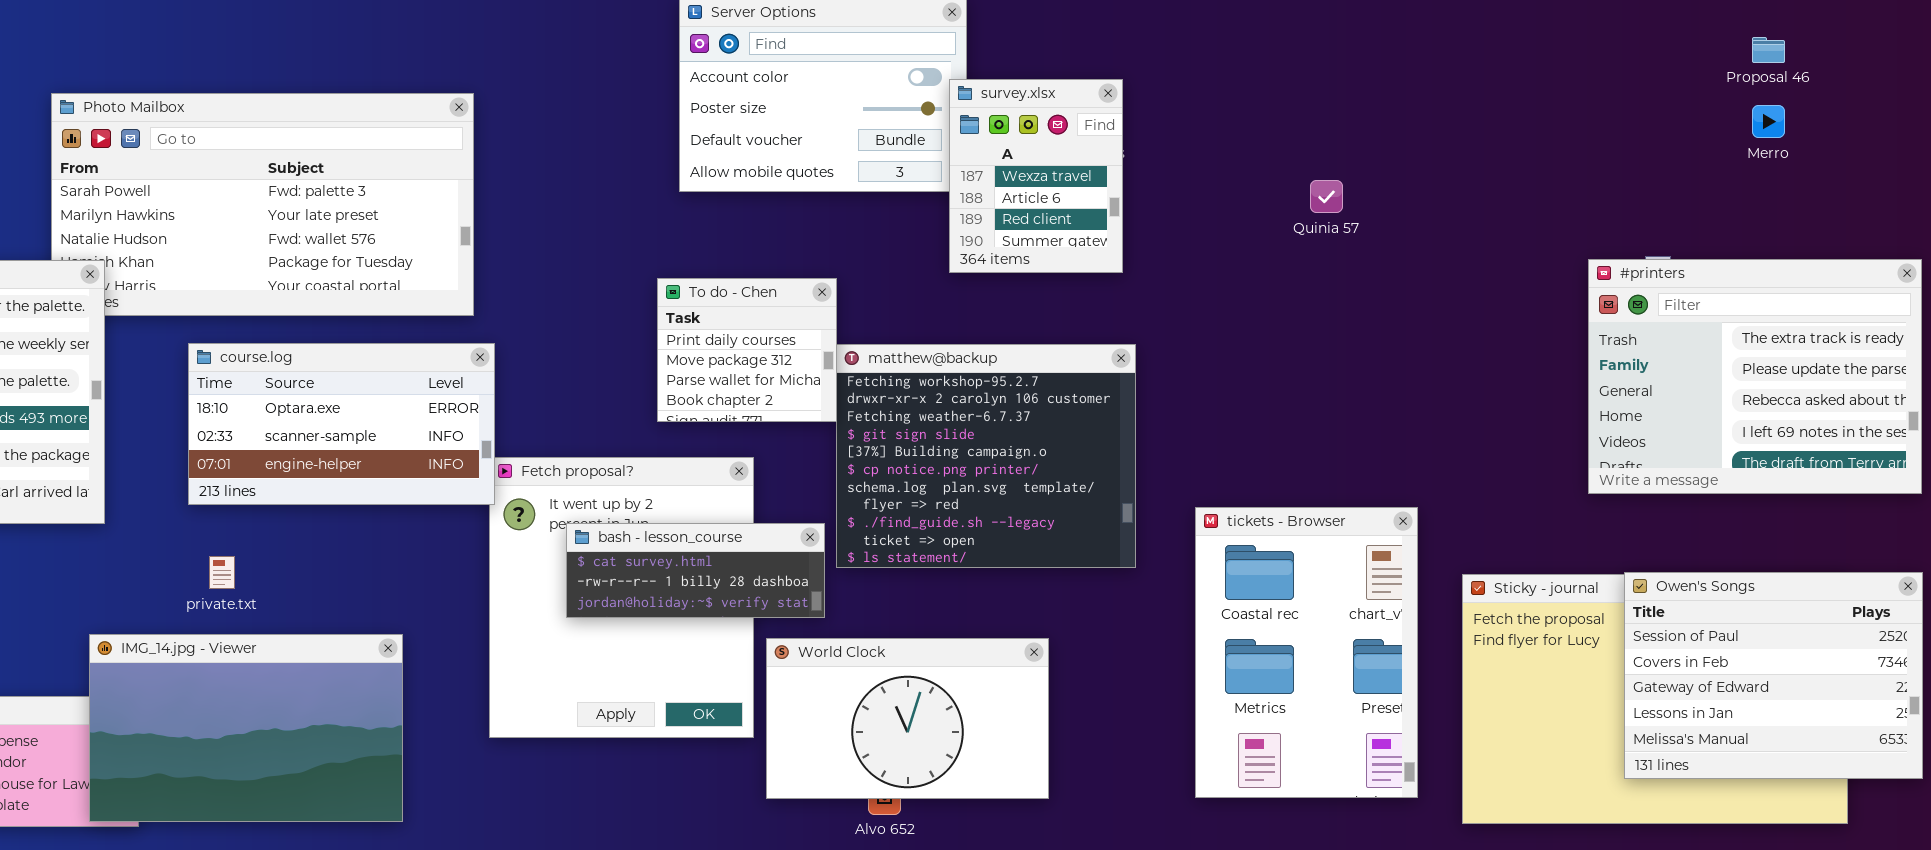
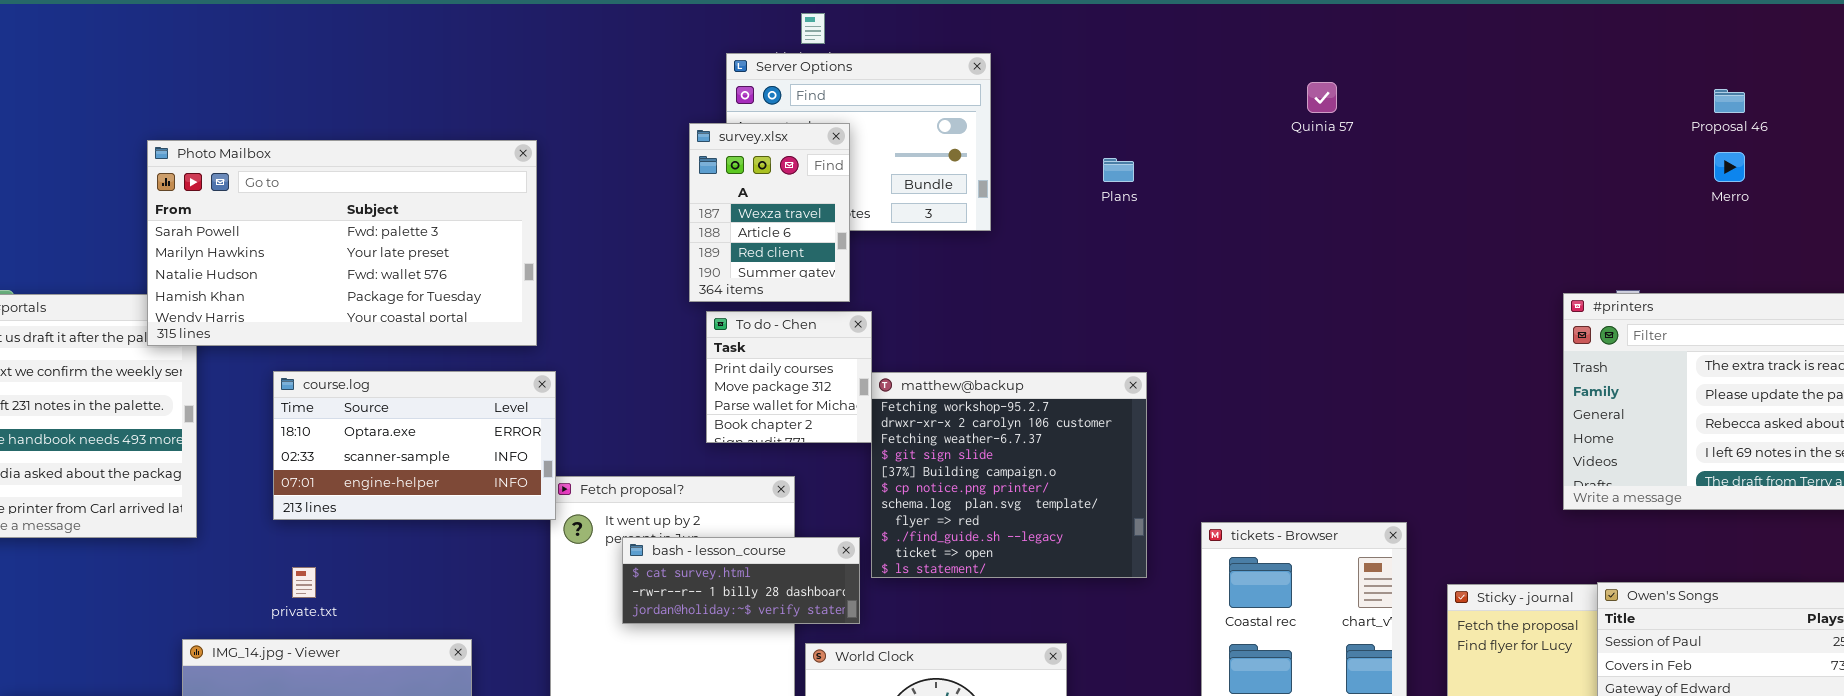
survey.xlsx: [949,79,1123,273] -> [689,123,850,302], moved
Photo Mailbox: [51,93,474,316] -> [147,140,537,346], raised
Quinia 57: [1310,180,1343,213] -> [1307,82,1337,113], moved

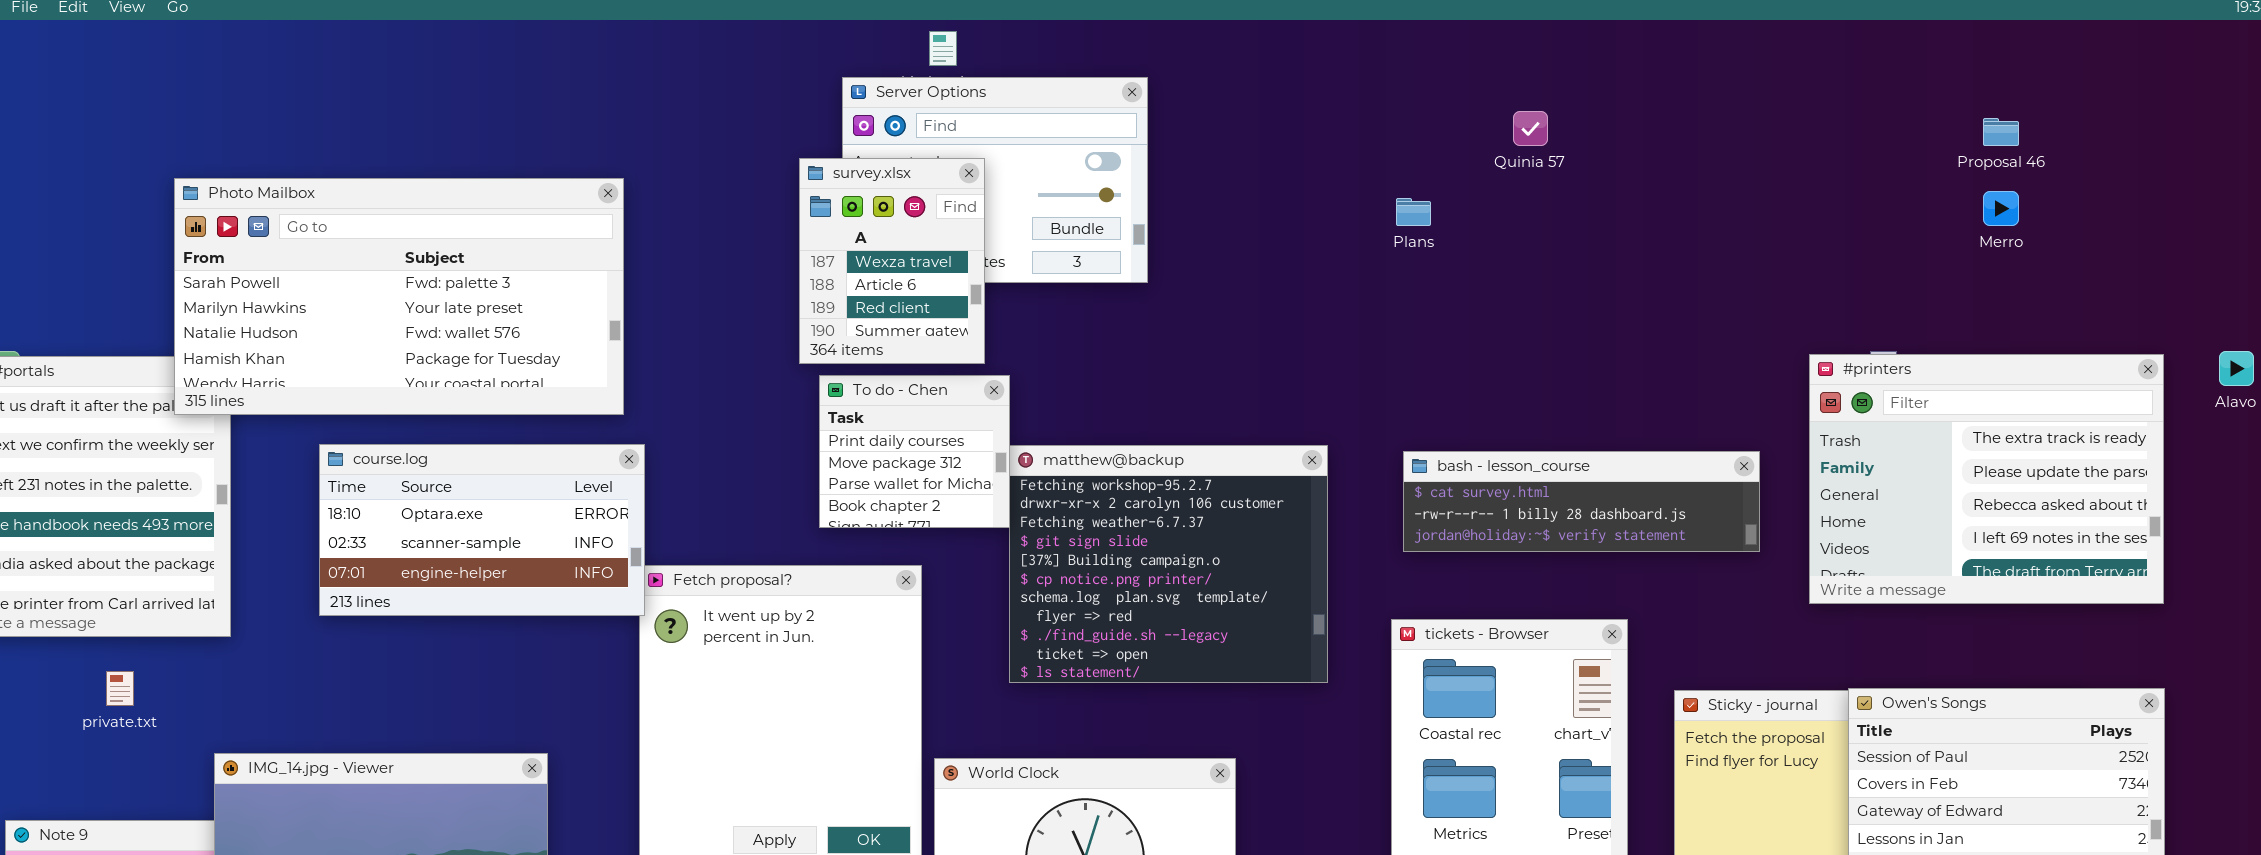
Plans: [1103,158,1134,182] -> [1396,198,1431,226], moved
bash - lesson_course: [622,537,860,624] -> [1403,451,1760,552], moved, resized
private.txt: [292,567,316,598] -> [106,671,134,706], moved

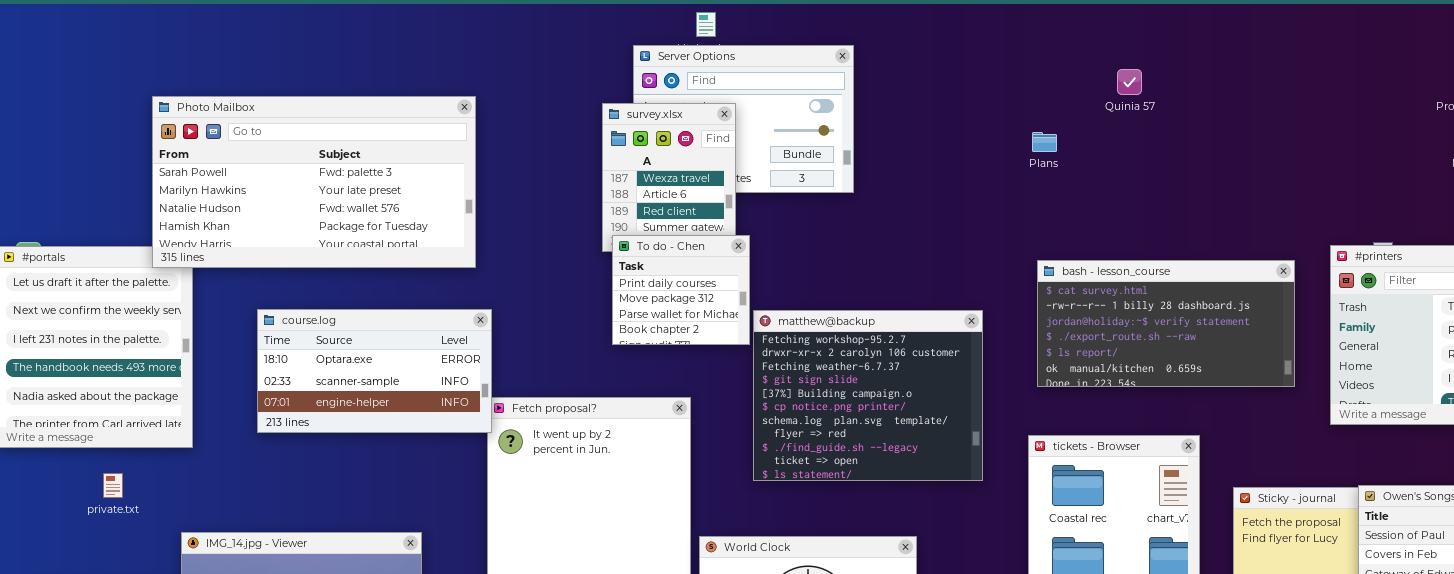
Photo Mailbox: [174,178,624,415] -> [152,96,476,268], moved
To do - Chen: [819,375,1010,528] -> [612,235,750,345], moved
bash - lesson_course: [1403,451,1760,552] -> [1037,260,1295,387], resized

